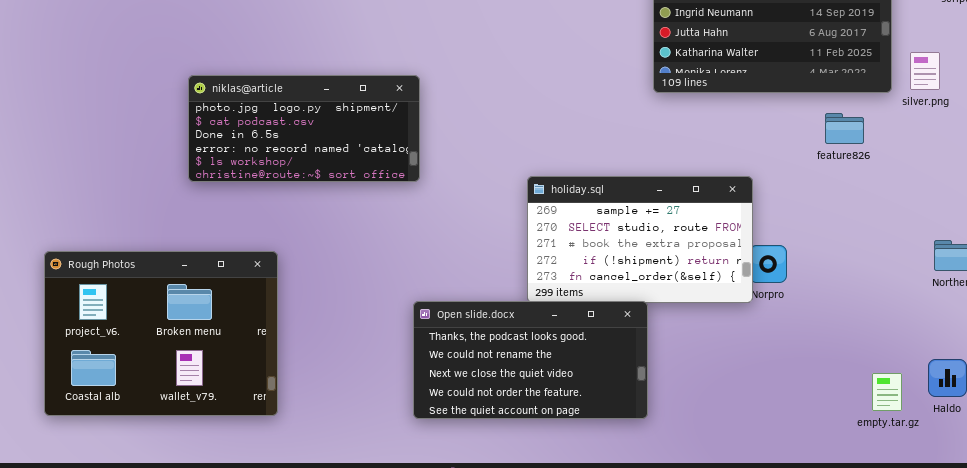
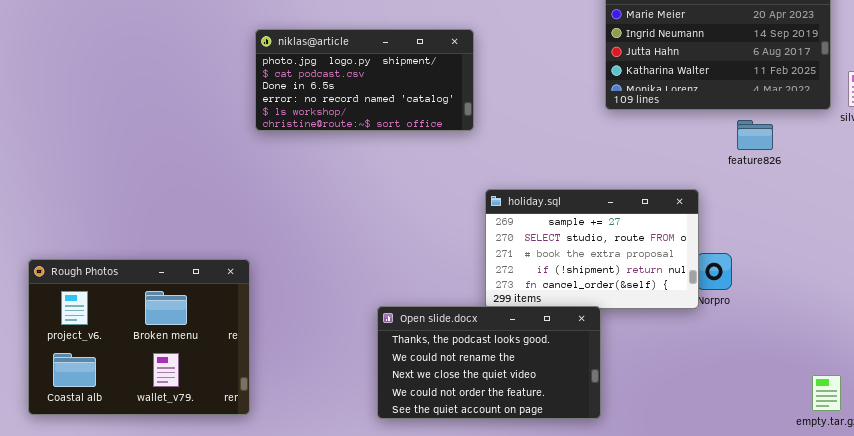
niklas@article: [188,75,420,182] -> [255,29,474,131], moved
feature826: [825,113,864,144] -> [737,120,773,150], moved

